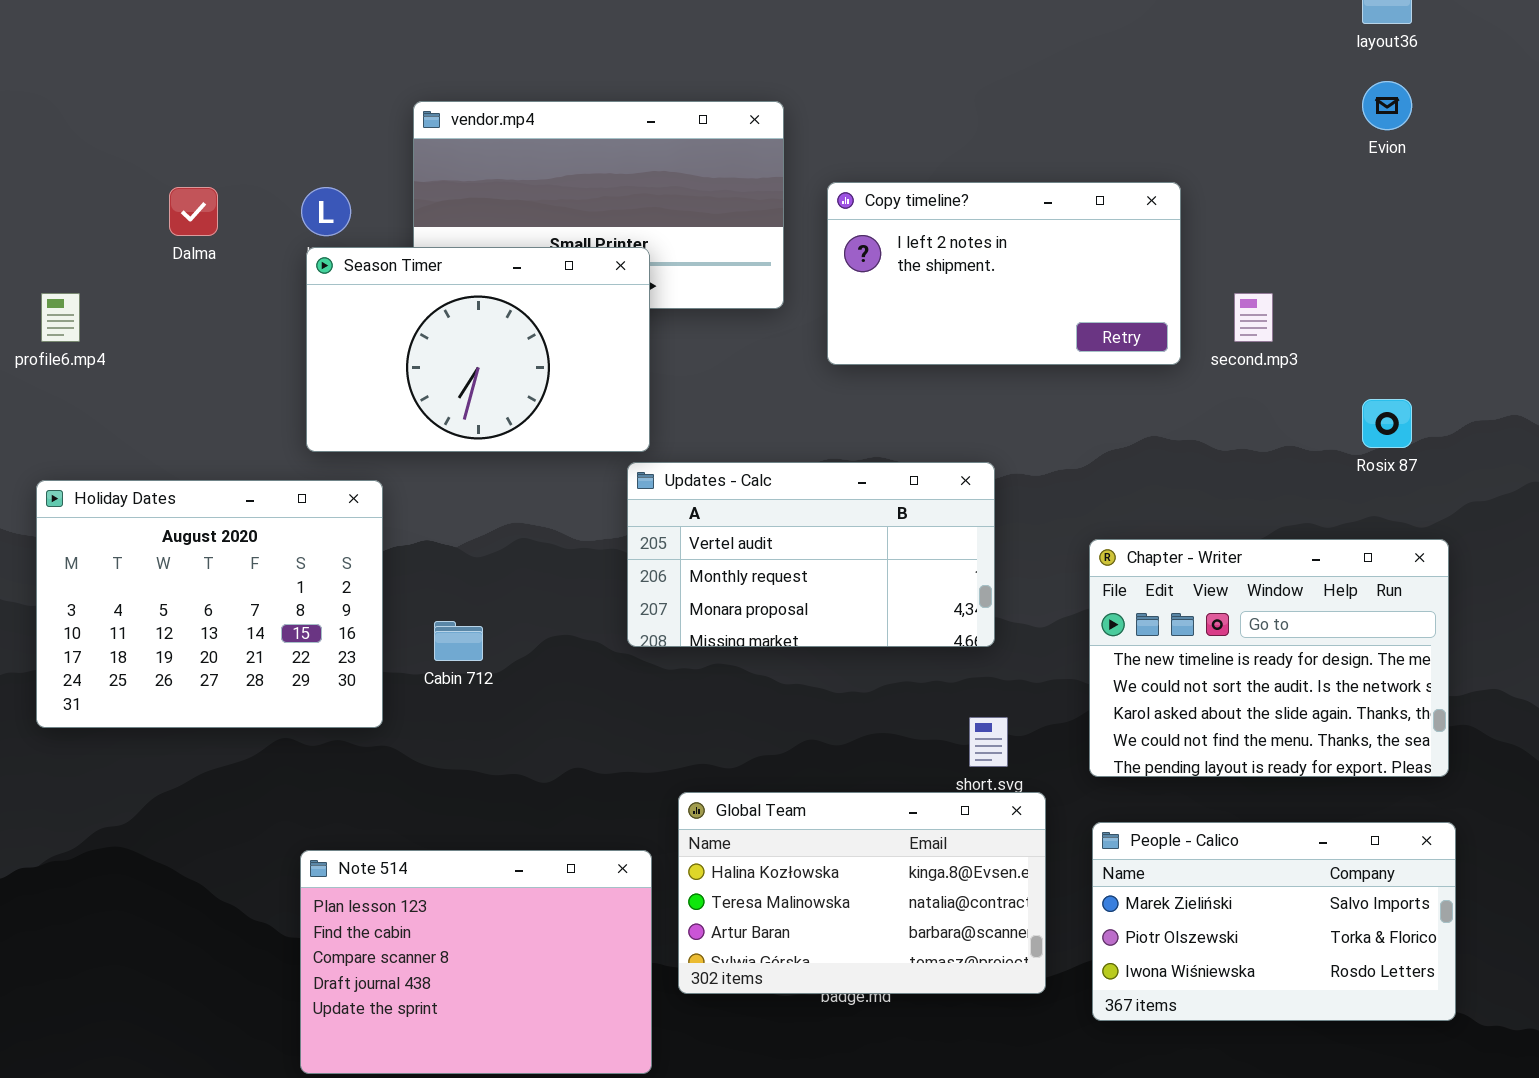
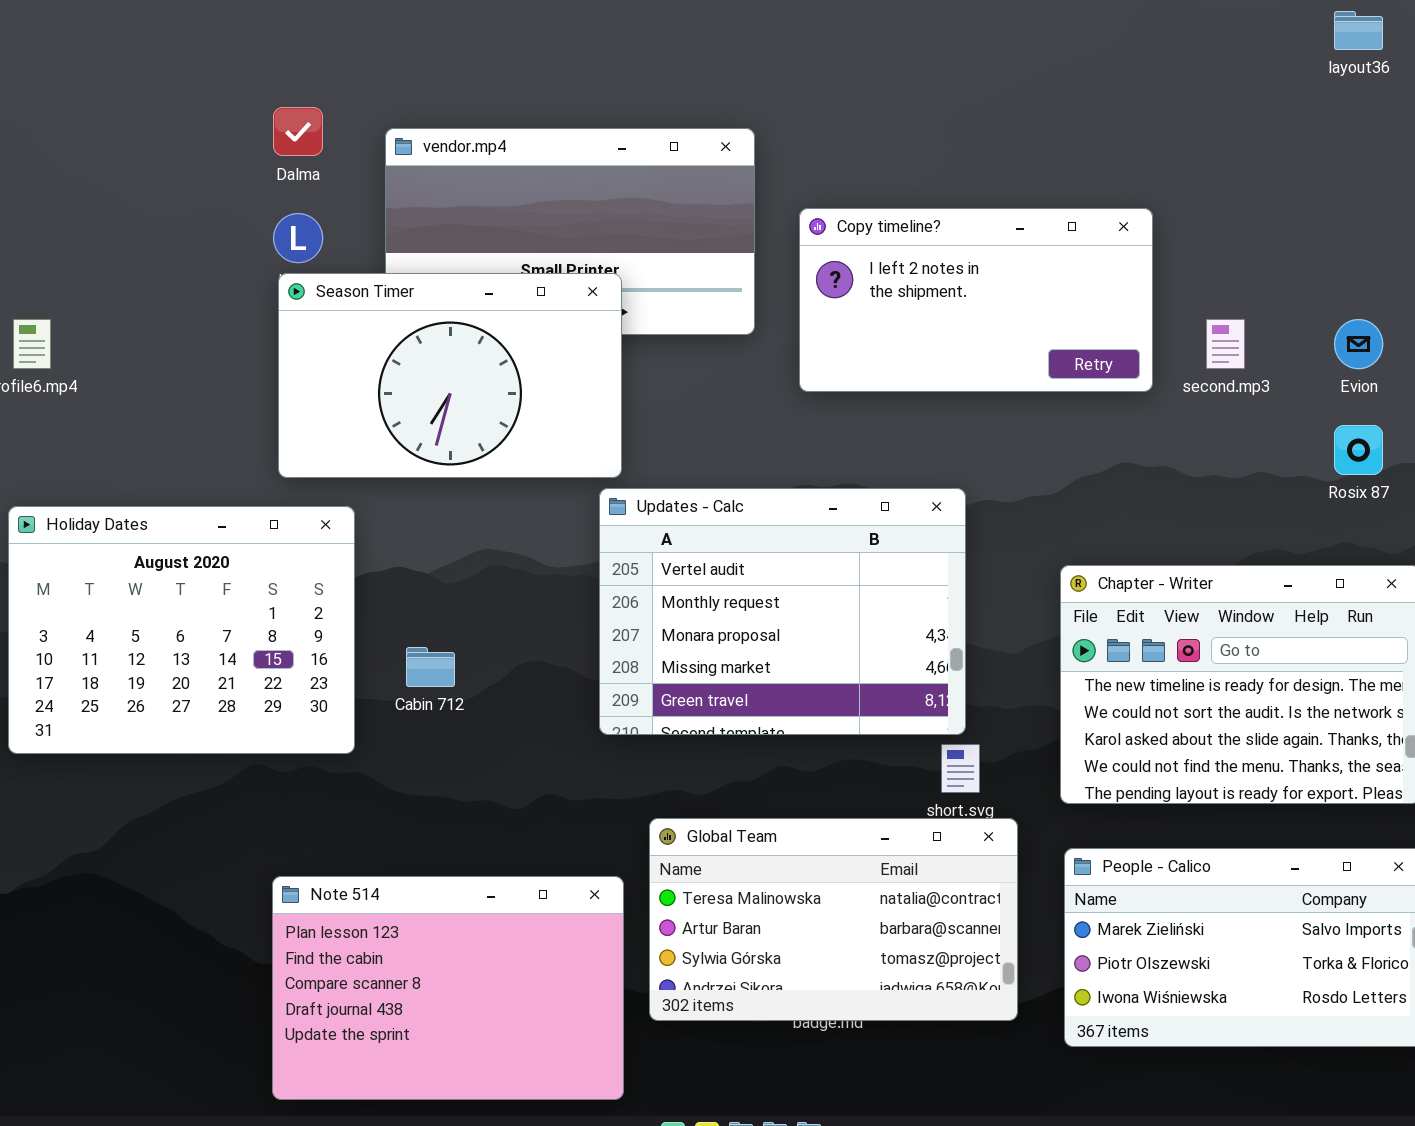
Evion: [1362,81,1412,130] -> [1334,319,1383,369], moved
Dalma: [169,187,218,236] -> [273,107,323,156], moved
Updates - Calc: [627,462,995,647] -> [599,488,966,735], resized
Global Team: [678,792,1046,994] -> [649,818,1018,1021], scrolled down 1 row

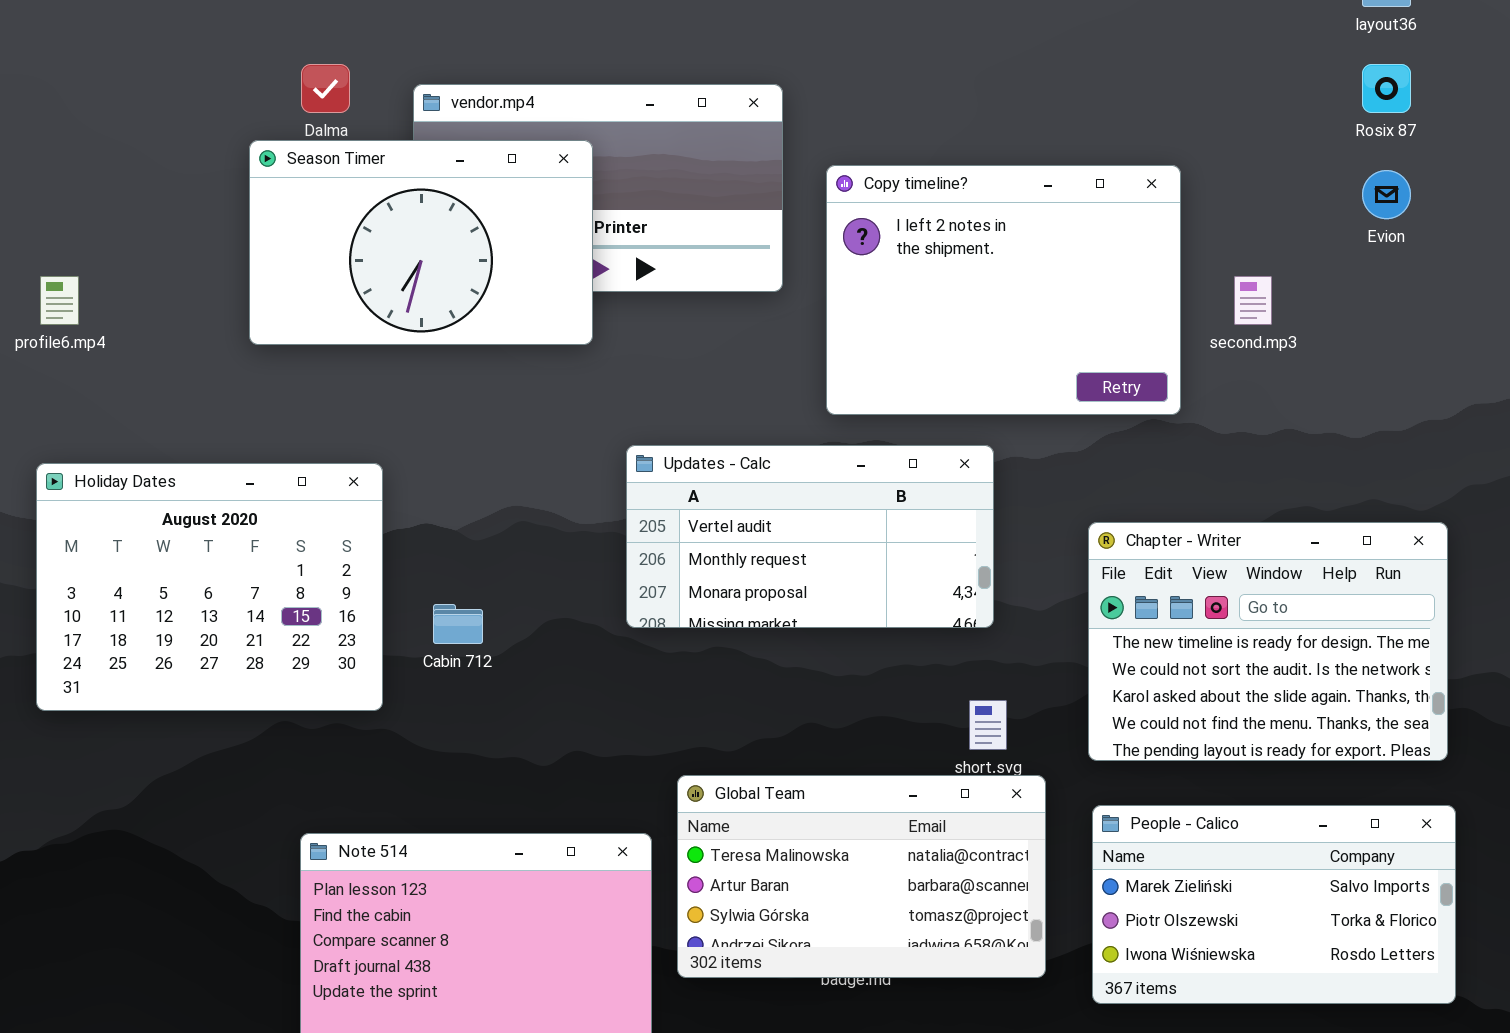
Copy timeline?: [799,208,1153,392] -> [826,165,1181,415], resized
Season Timer: [278,273,622,478] -> [249,140,593,345], moved
Evion: [1334,319,1383,369] -> [1362,170,1411,219], moved
Rosix 87: [1334,425,1383,475] -> [1362,64,1411,113], moved
Updates - Calc: [599,488,966,735] -> [626,445,994,628], resized

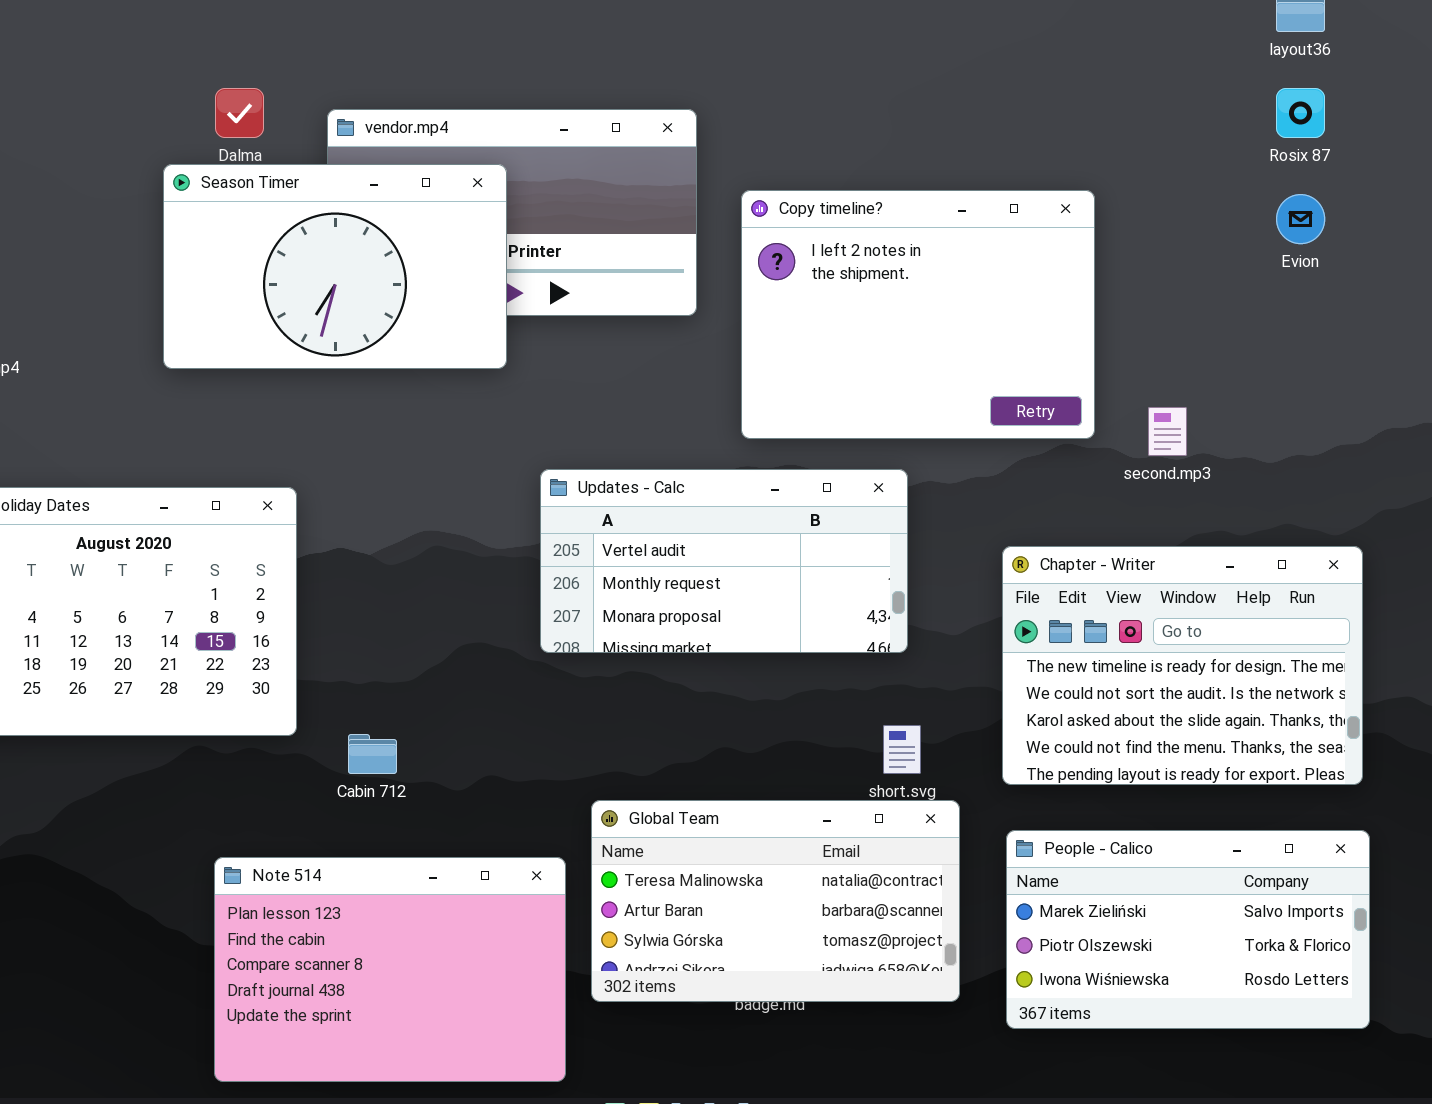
second.mp3: [1234,276,1272,325] -> [1148,407,1187,456], moved
Cabin 712: [433,604,483,644] -> [348,734,397,774], moved

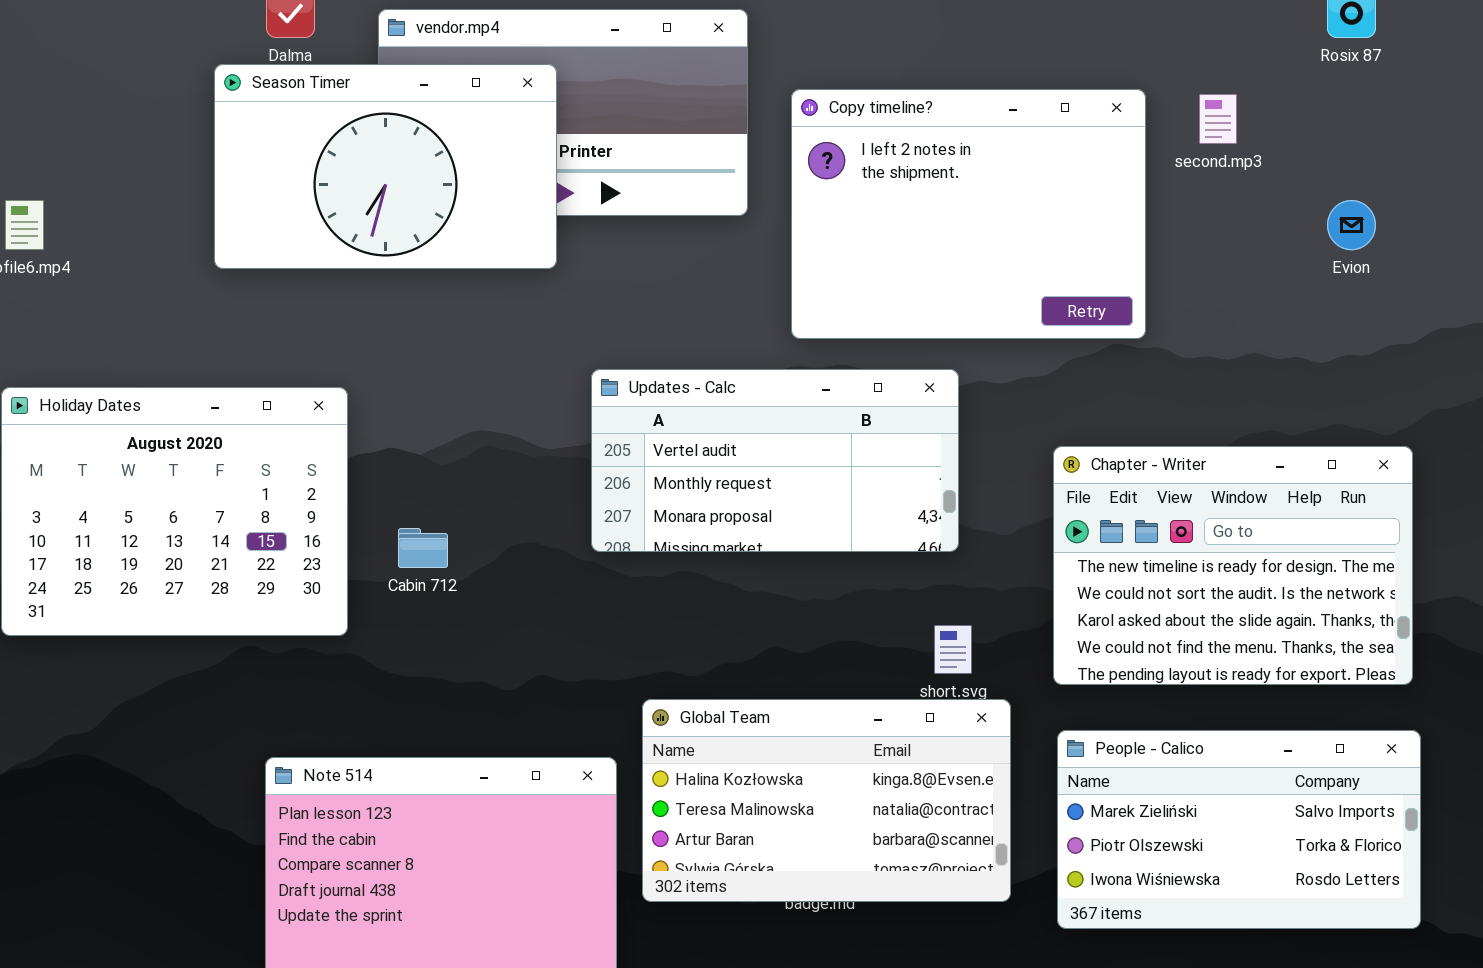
Evion: [1276,194,1325,244] -> [1327,200,1376,250], moved
second.mp3: [1148,407,1187,456] -> [1199,94,1237,144], moved
Cabin 712: [348,734,397,774] -> [398,528,448,568], moved
Global Team: [591,800,960,1002] -> [642,699,1011,902], scrolled up 1 row

